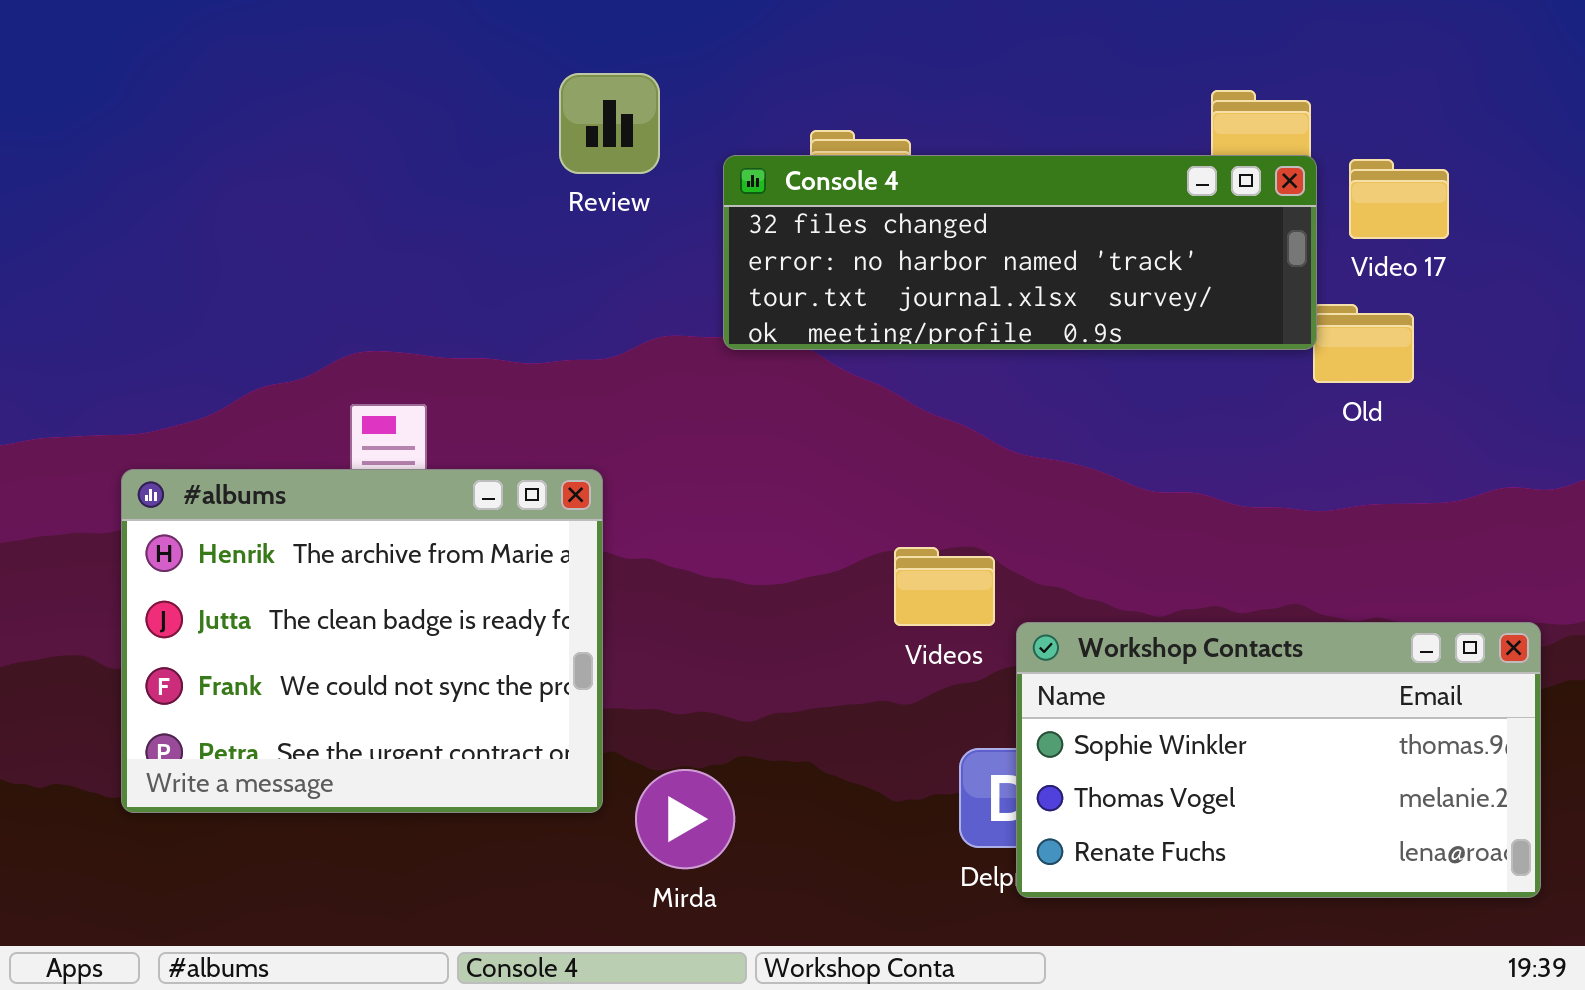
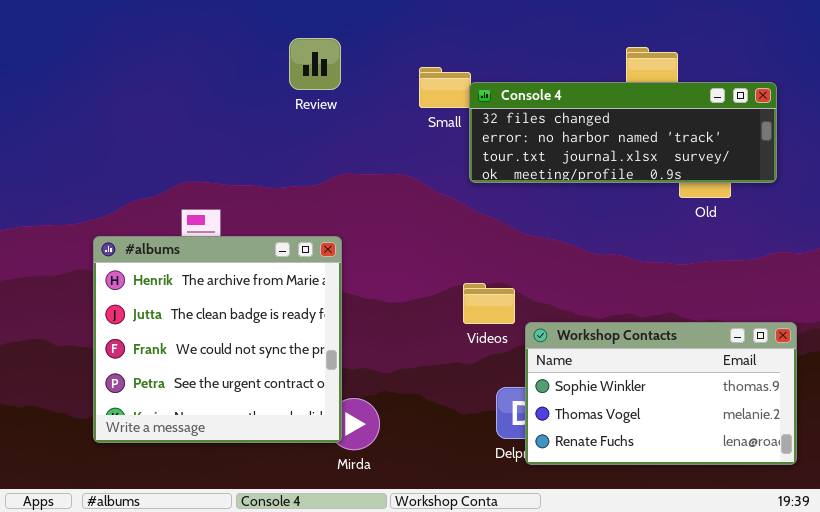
Console 4: [723,155,1317,350] -> [469,82,777,183], moved
#albums: [121,469,603,813] -> [93,236,342,443], moved, resized

